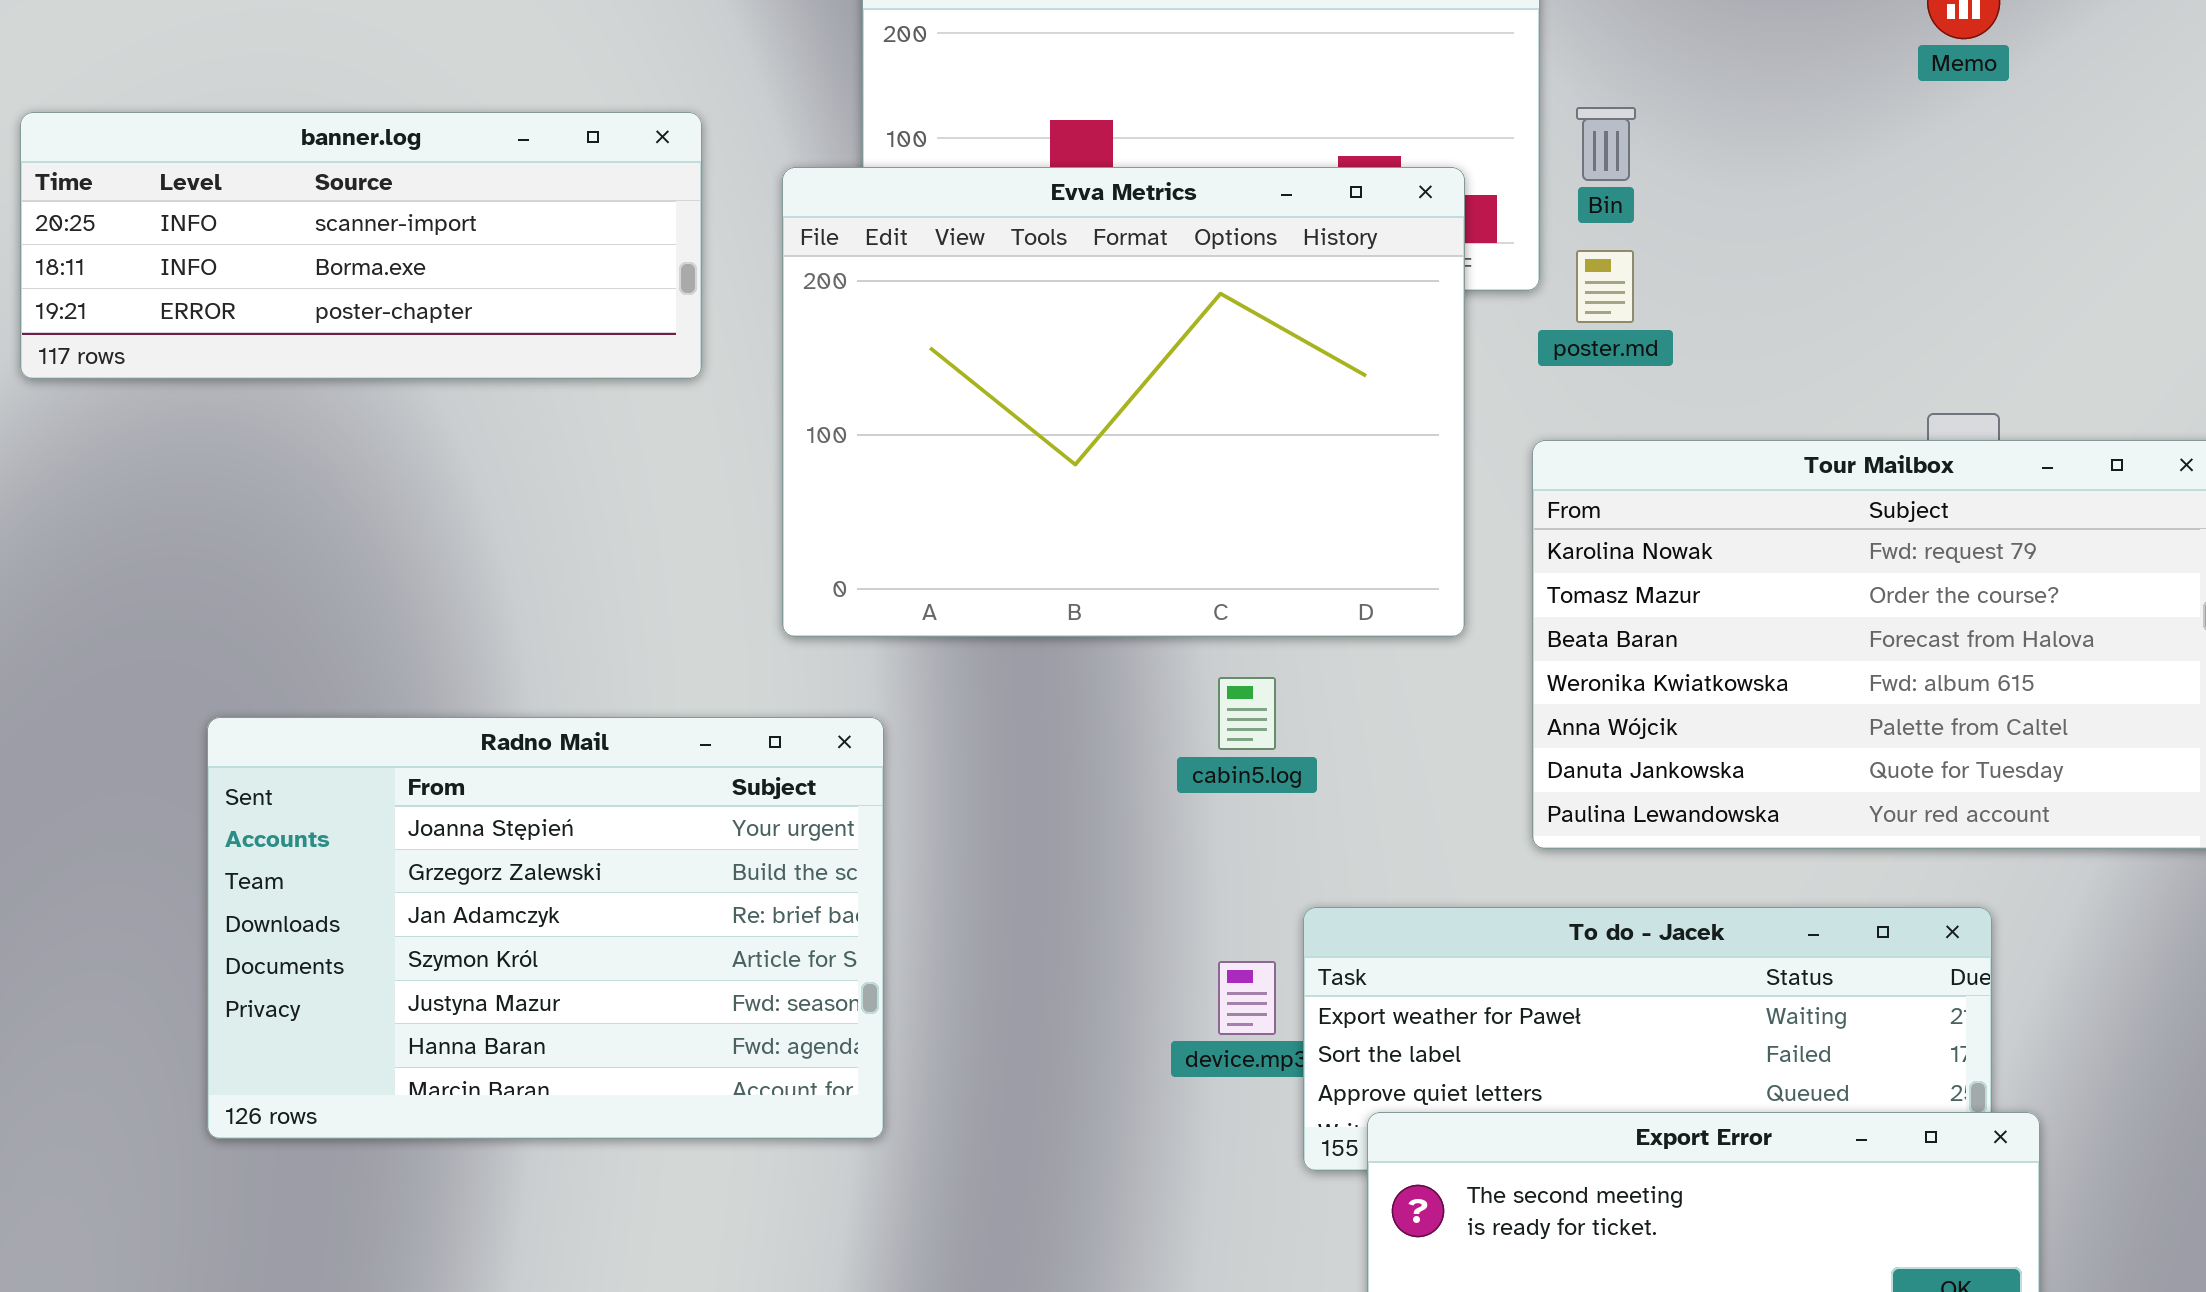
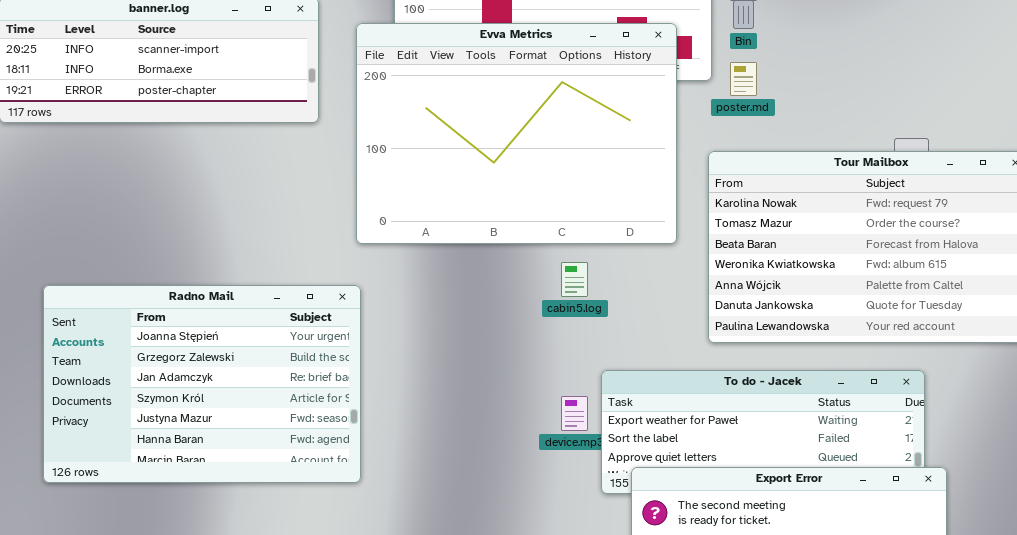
Radno Mail: [207,717,884,1139] -> [43,285,361,483], moved

